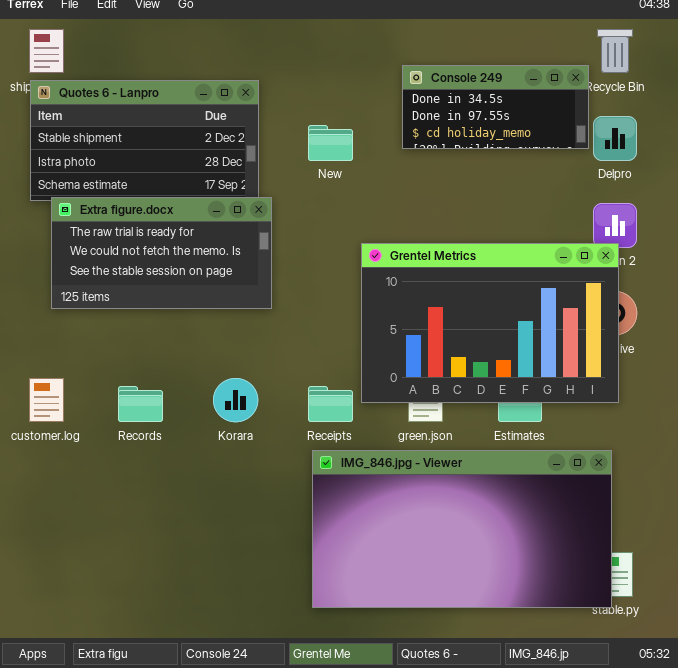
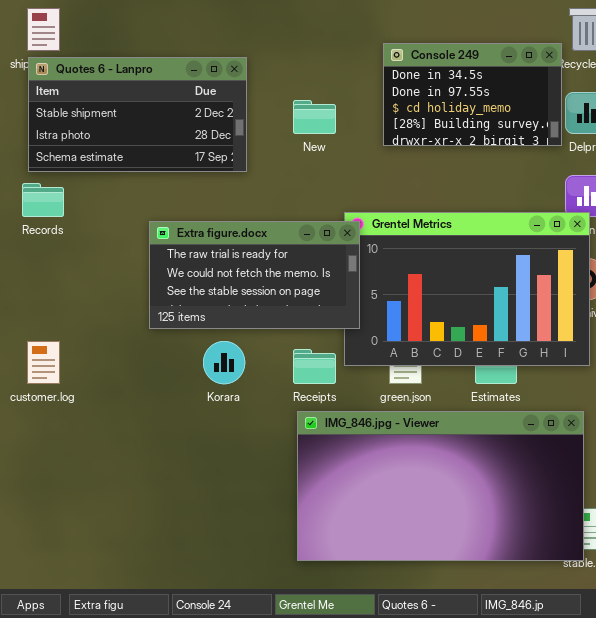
Console 249: [402,65,589,149] -> [383,43,562,146], resized
Extra figure.docx: [51,197,272,309] -> [149,221,360,329], moved
Records: [118,386,163,422] -> [22,183,64,217], moved

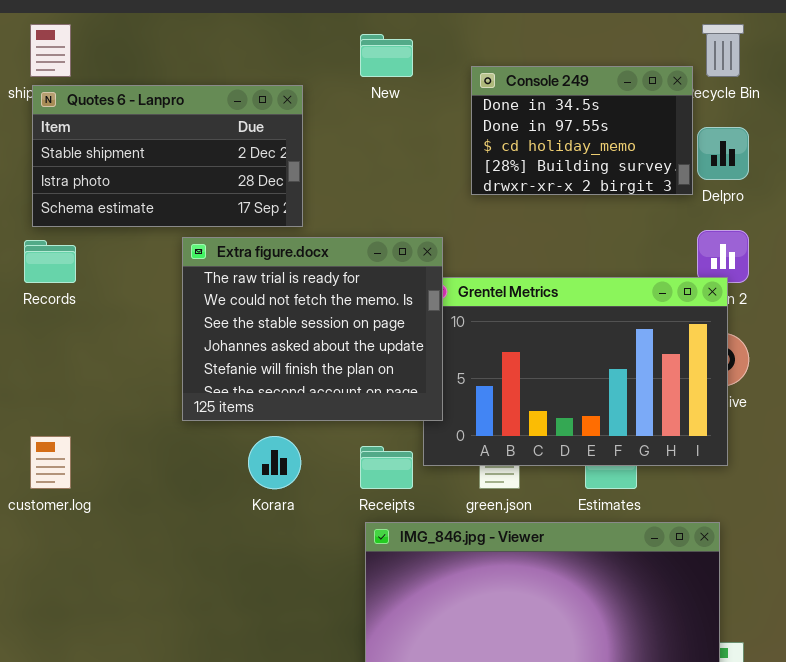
New: [293,100,336,134] -> [360,34,413,77], moved
Extra figure.docx: [149,221,360,329] -> [182,237,443,421], resized

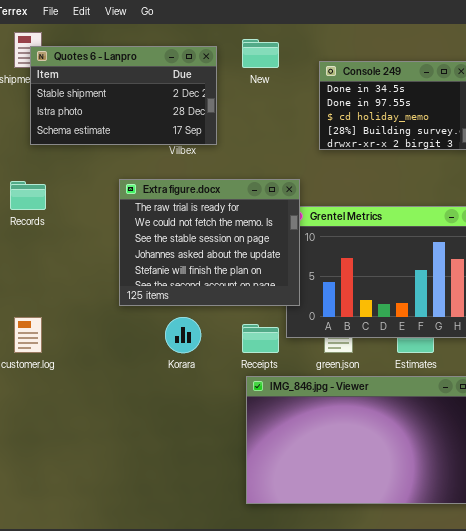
Quotes 6 - Lanpro: [32,85,303,227] -> [30,46,217,145], moved

